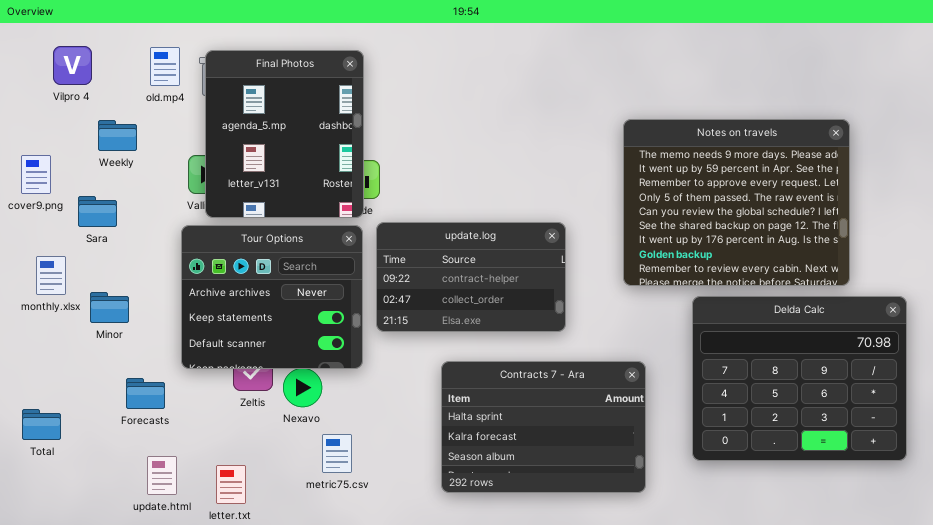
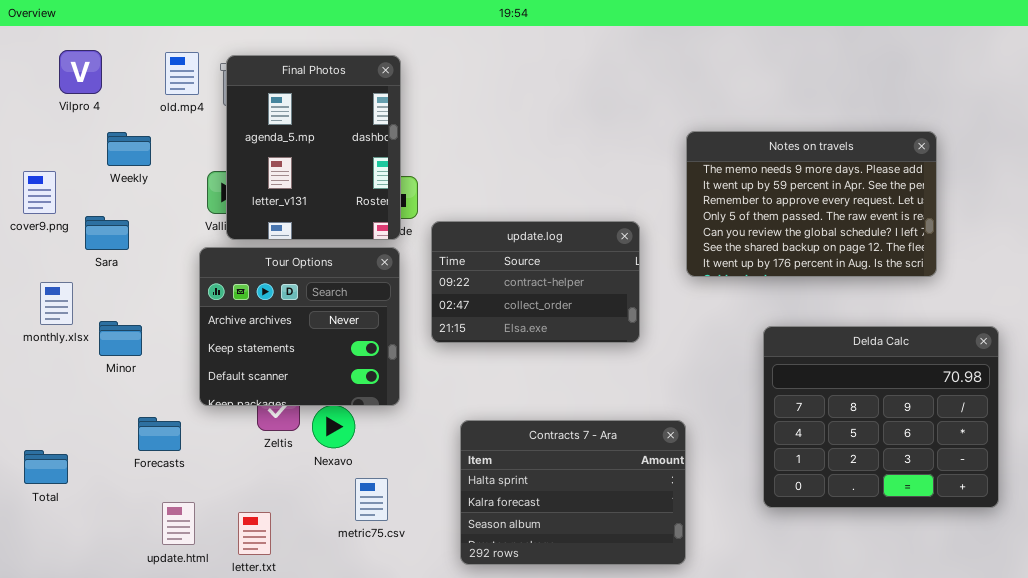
Notes on travels: [623,119,850,286] -> [686,131,937,277], resized
update.log: [376,222,566,332] -> [431,221,640,343], moved
Contracts 7 - Ara: [441,361,646,493] -> [460,420,686,565], moved

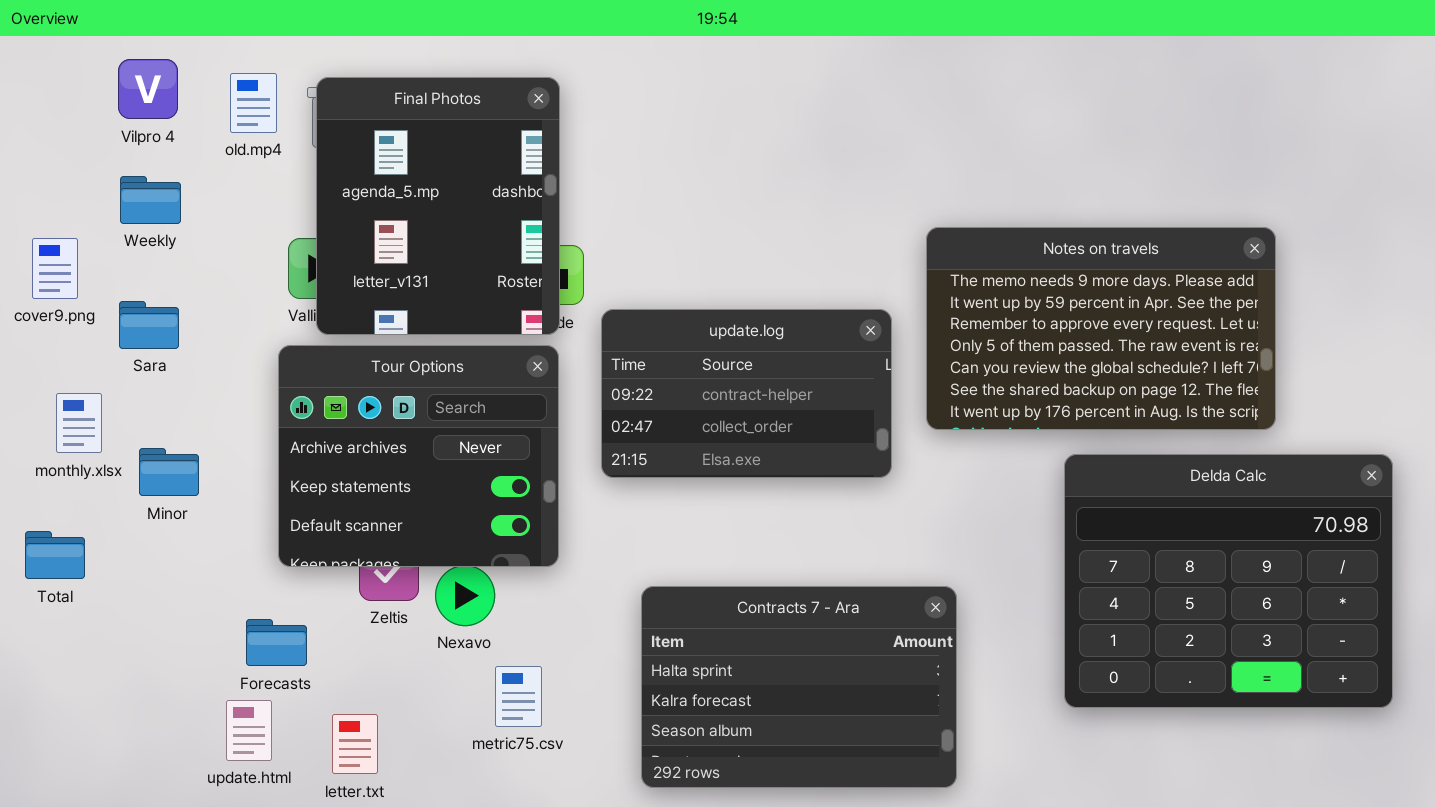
Vilpro 4: [59,50,102,94] -> [118,59,178,119], moved
Notes on travels: [686,131,937,277] -> [926,227,1276,430], moved
Weekly: [107,132,151,166] -> [120,176,181,224], moved
Forecasts: [138,417,181,451] -> [246,619,307,666], moved
Total: [24,450,68,484] -> [25,531,85,579], moved

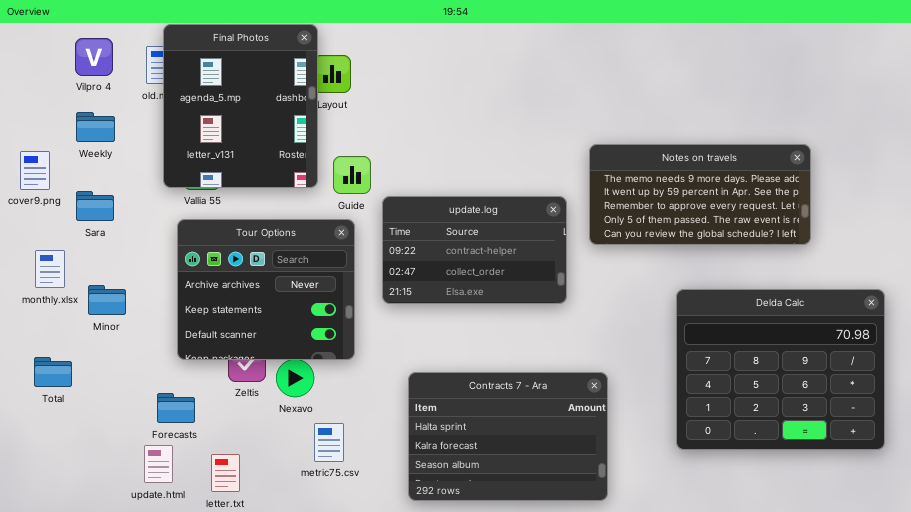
Final Photos: [316,77,560,335] -> [163,24,318,188], moved
Notes on travels: [926,227,1276,430] -> [589,144,811,245], resized
Total: [25,531,85,579] -> [34,357,72,387], moved

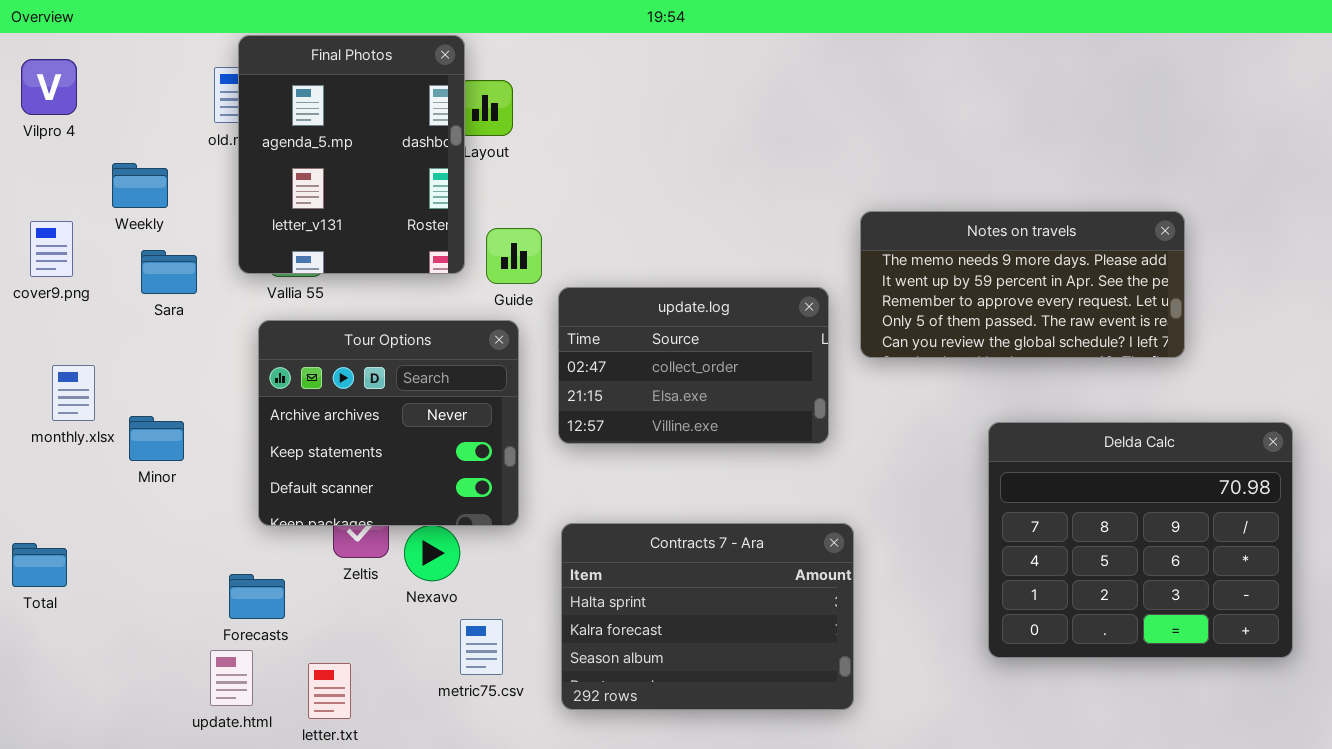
Vilpro 4: [75,38,113,76] -> [21,59,77,115], moved
Sara: [76,191,114,221] -> [141,250,197,294], moved
update.log: [382,196,567,304] -> [558,287,829,444], scrolled down 1 row
Total: [34,357,72,387] -> [12,543,67,587], moved
Contracts 7 - Ara: [408,372,608,501] -> [561,523,854,710], moved

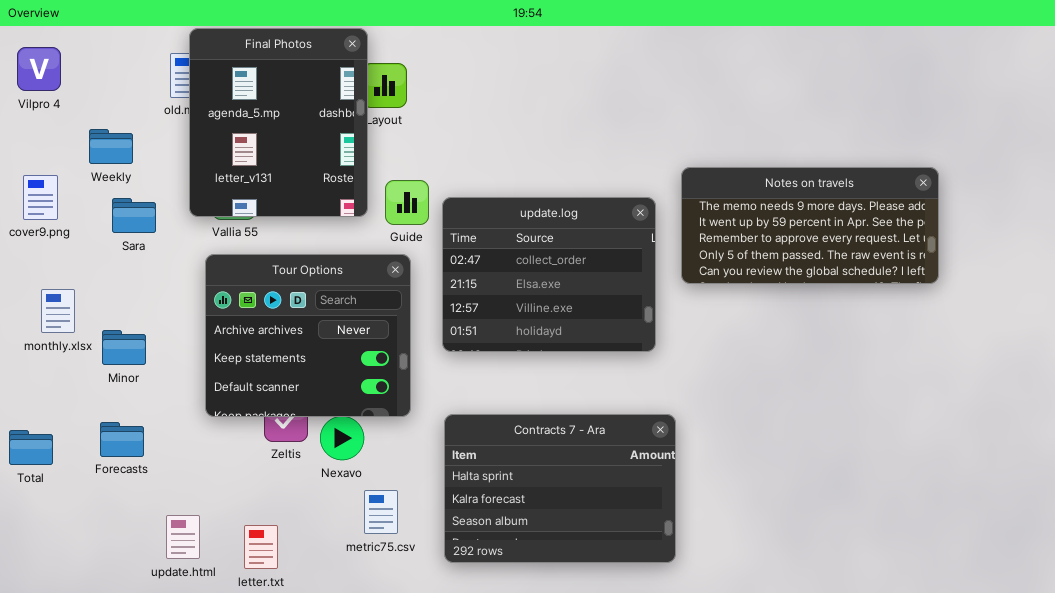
update.log: [558,287,829,444] -> [442,197,656,352], resized
Delda Calc: [988,422,1293,658] -> none, closed
Forecasts: [229,574,285,619] -> [100,422,144,457], moved

